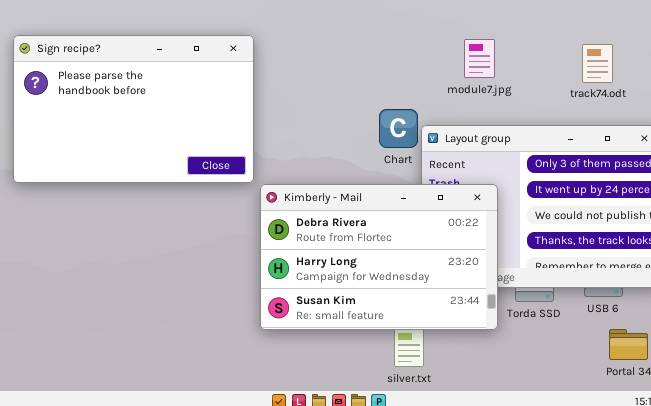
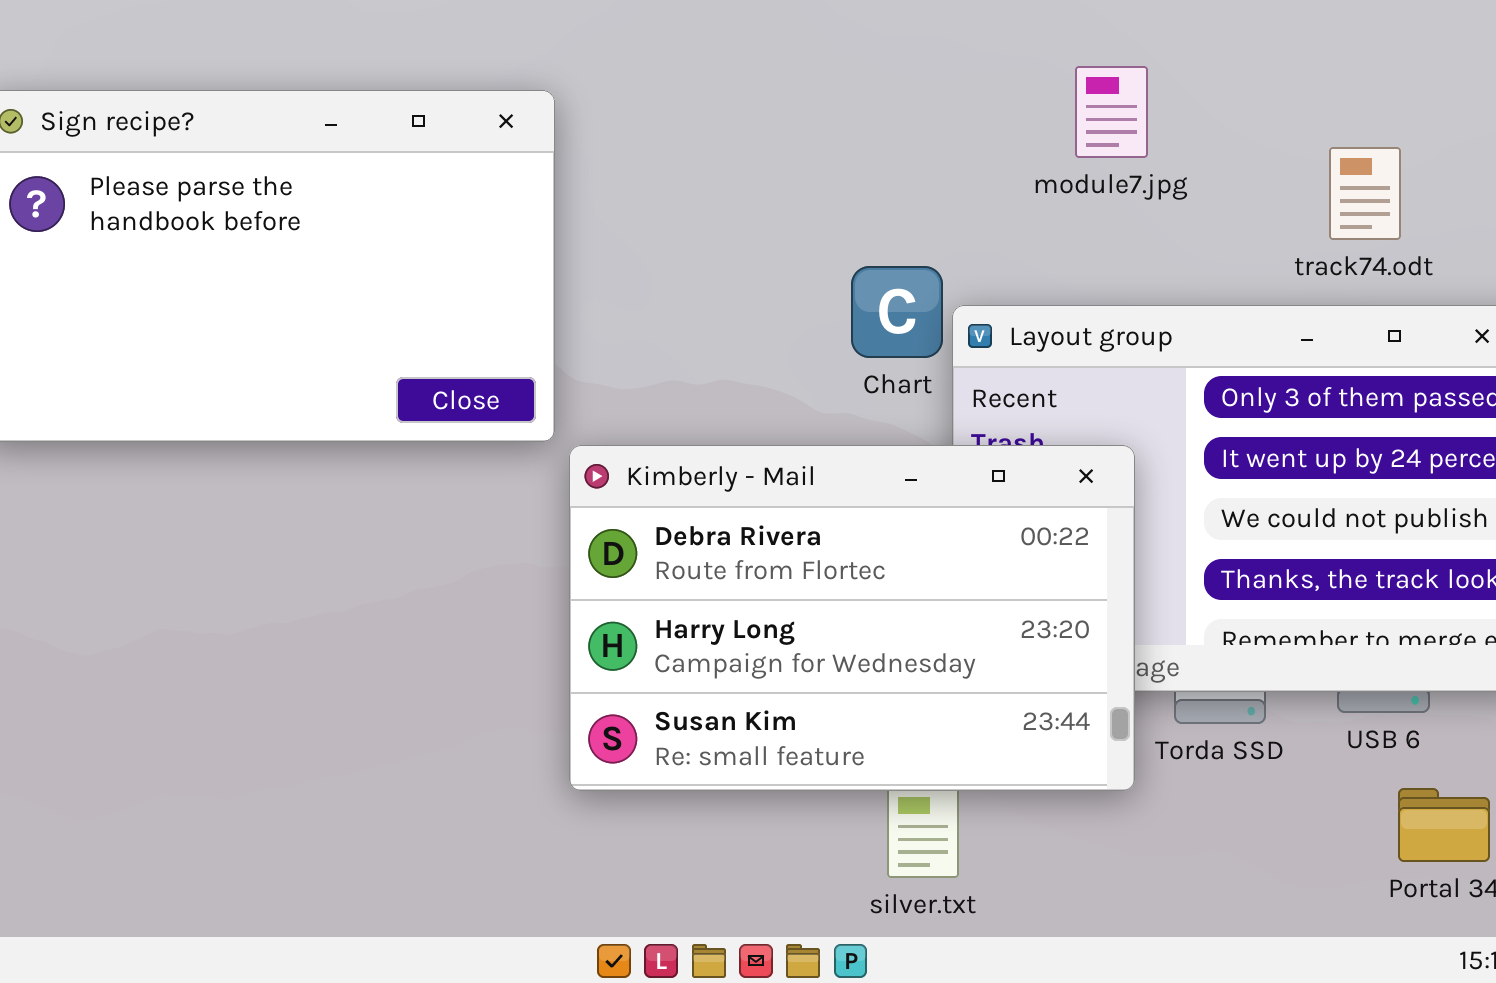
module7.jpg: [464,39,495,78] -> [1075,66,1148,158], moved
track74.odt: [582,44,613,83] -> [1329,147,1401,240], moved

